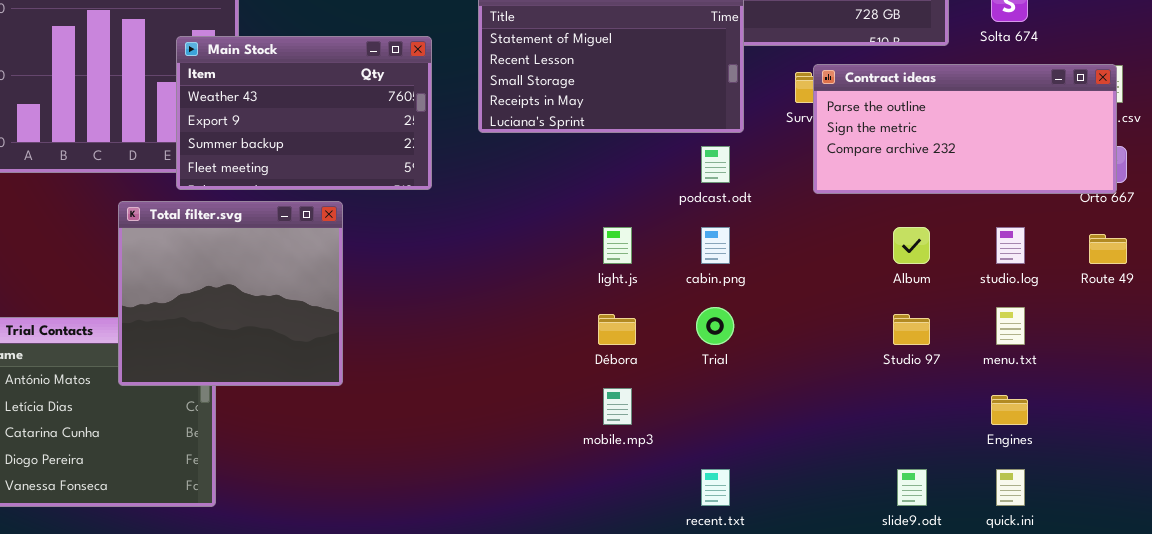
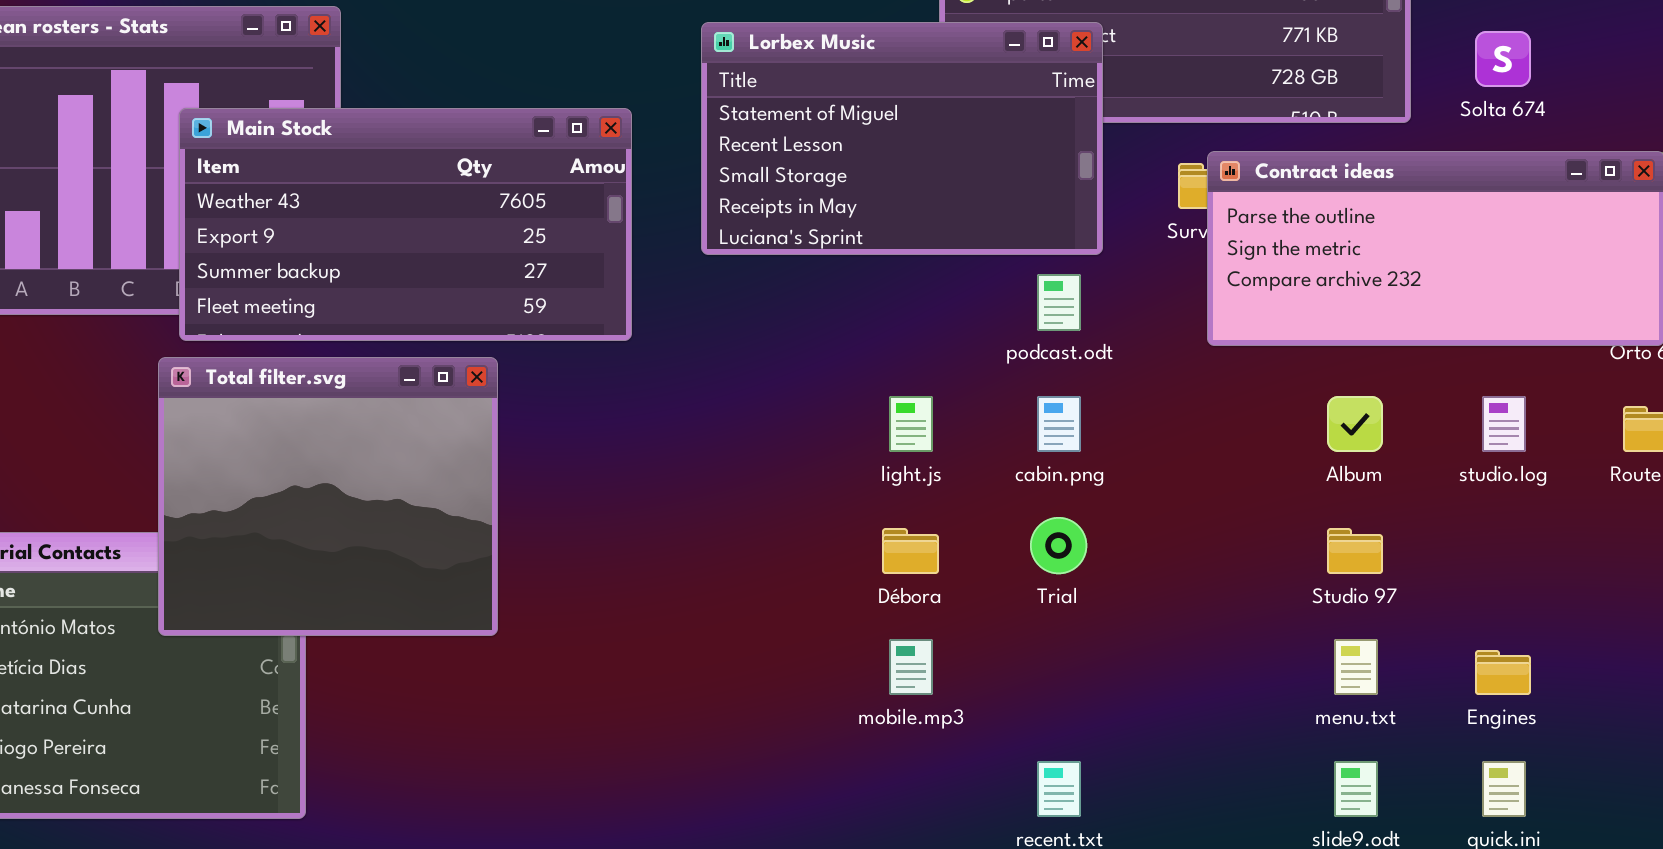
Main Stock: [176,36,432,190] -> [179,108,632,341], resized
menu.txt: [996,307,1025,345] -> [1334,639,1378,695], moved

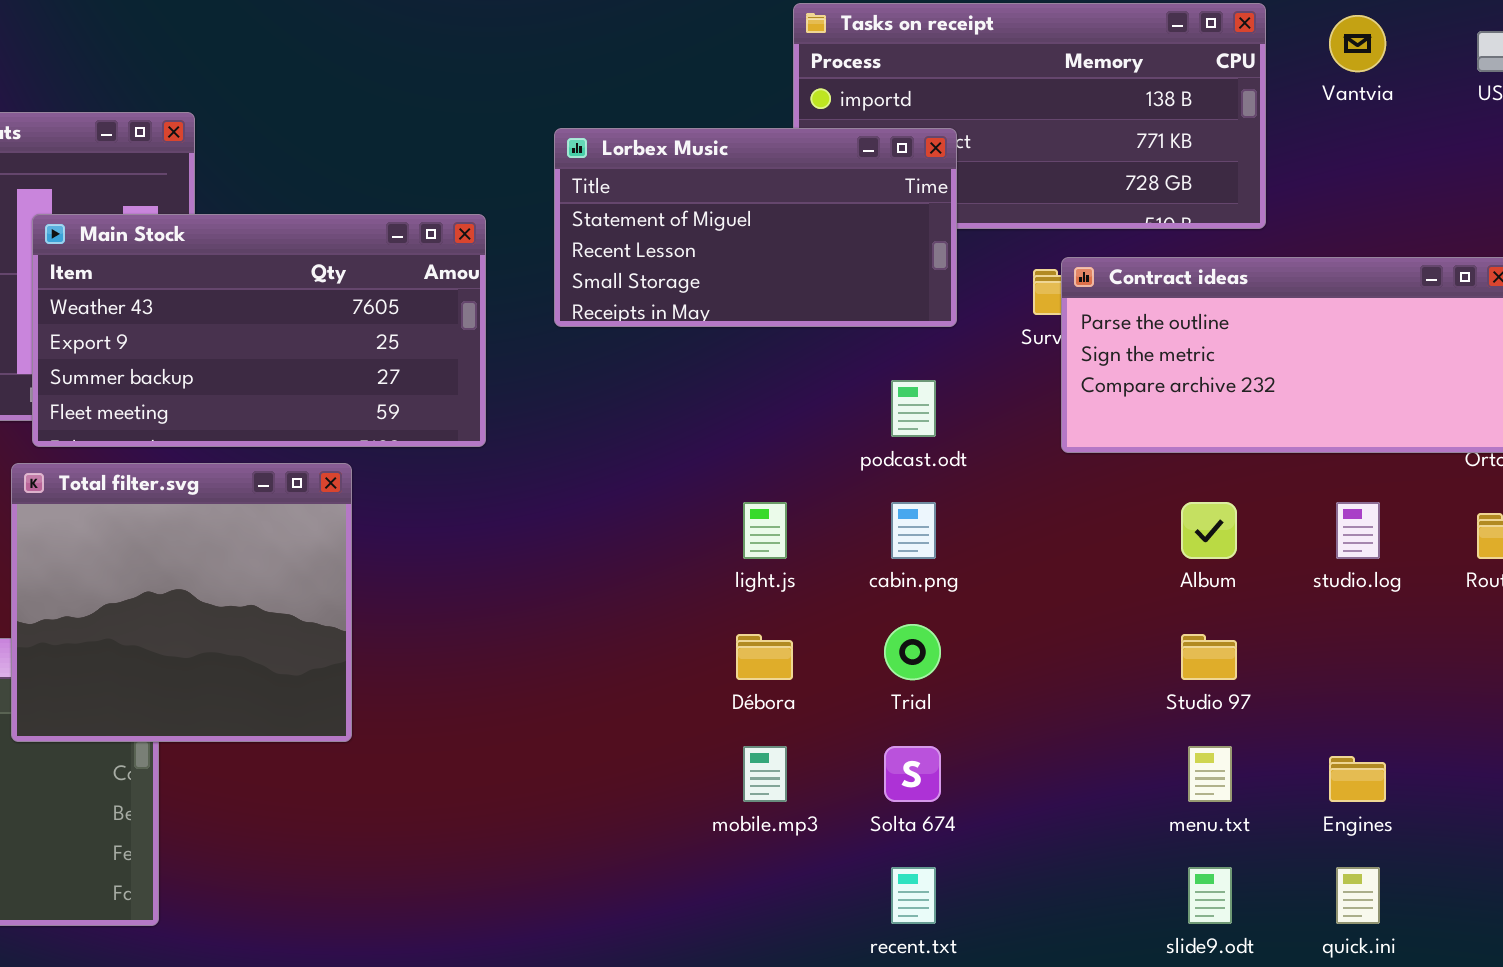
Lorbex Music: [701,22,1103,255] -> [554,128,957,327], resized
Solta 674: [1475,31,1531,87] -> [884,746,941,802], moved

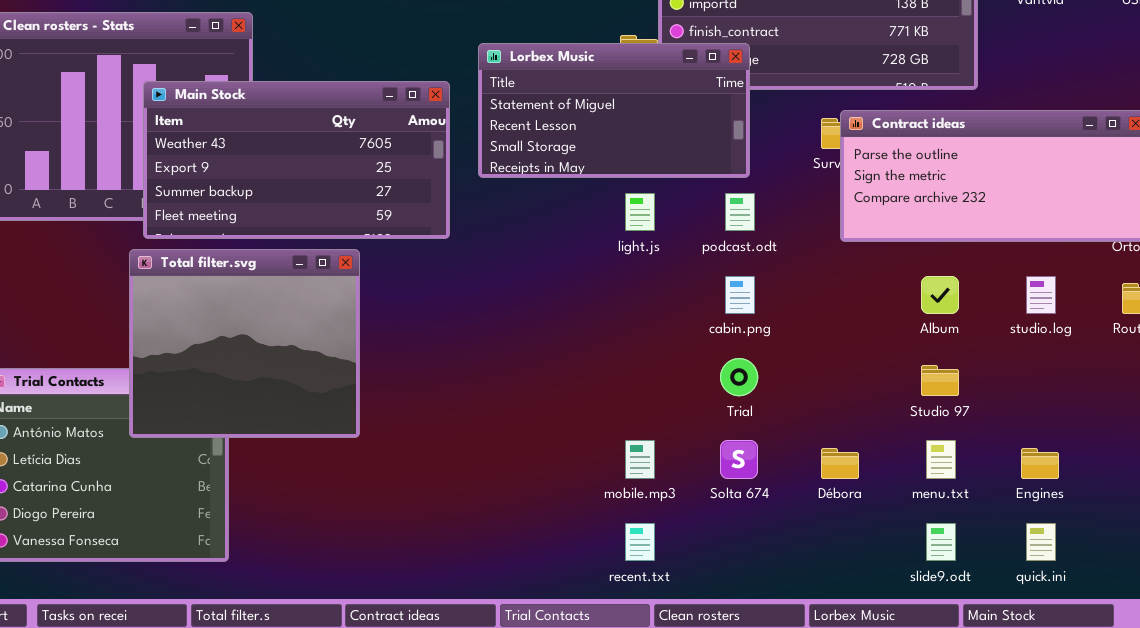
Lorbex Music: [554,128,957,327] -> [478,43,750,178], moved
light.js: [743,502,787,559] -> [625,193,655,231], moved
Débora: [736,634,793,680] -> [821,448,859,479], moved
recent.txt: [891,867,936,924] -> [625,523,655,561], moved

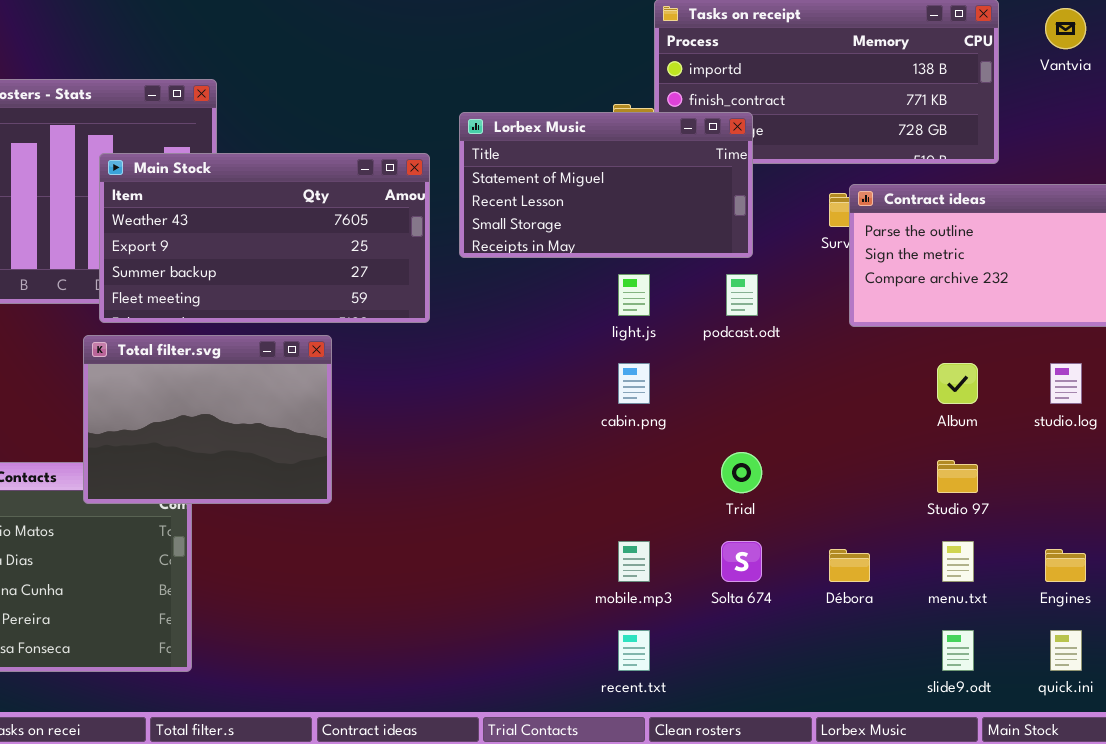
Total filter.svg: [129,249,360,438] -> [83,335,332,504], resized
cabin.png: [725,276,755,314] -> [618,363,650,404], moved

